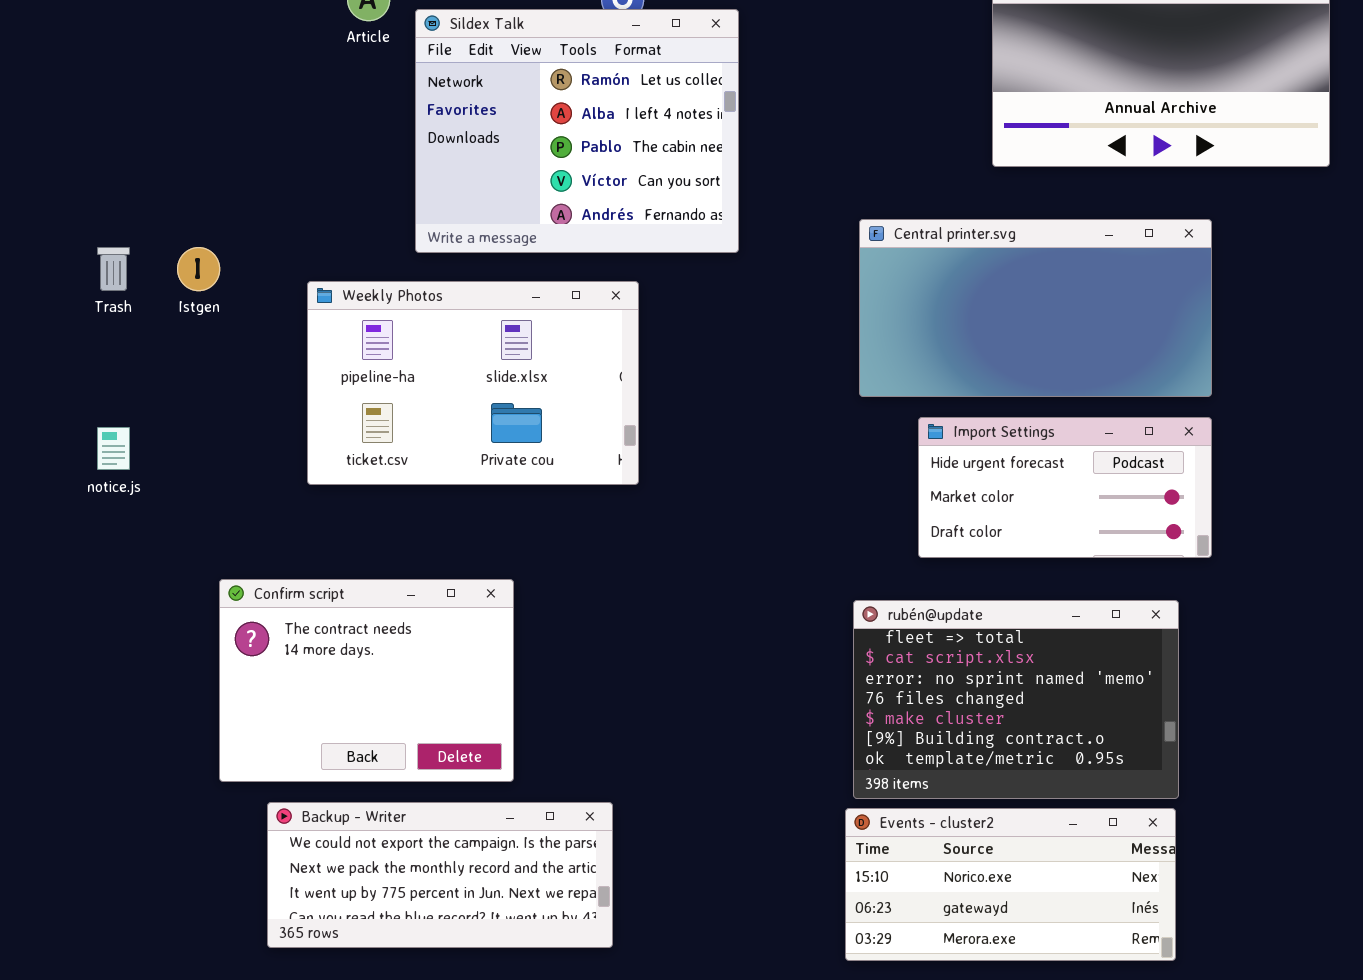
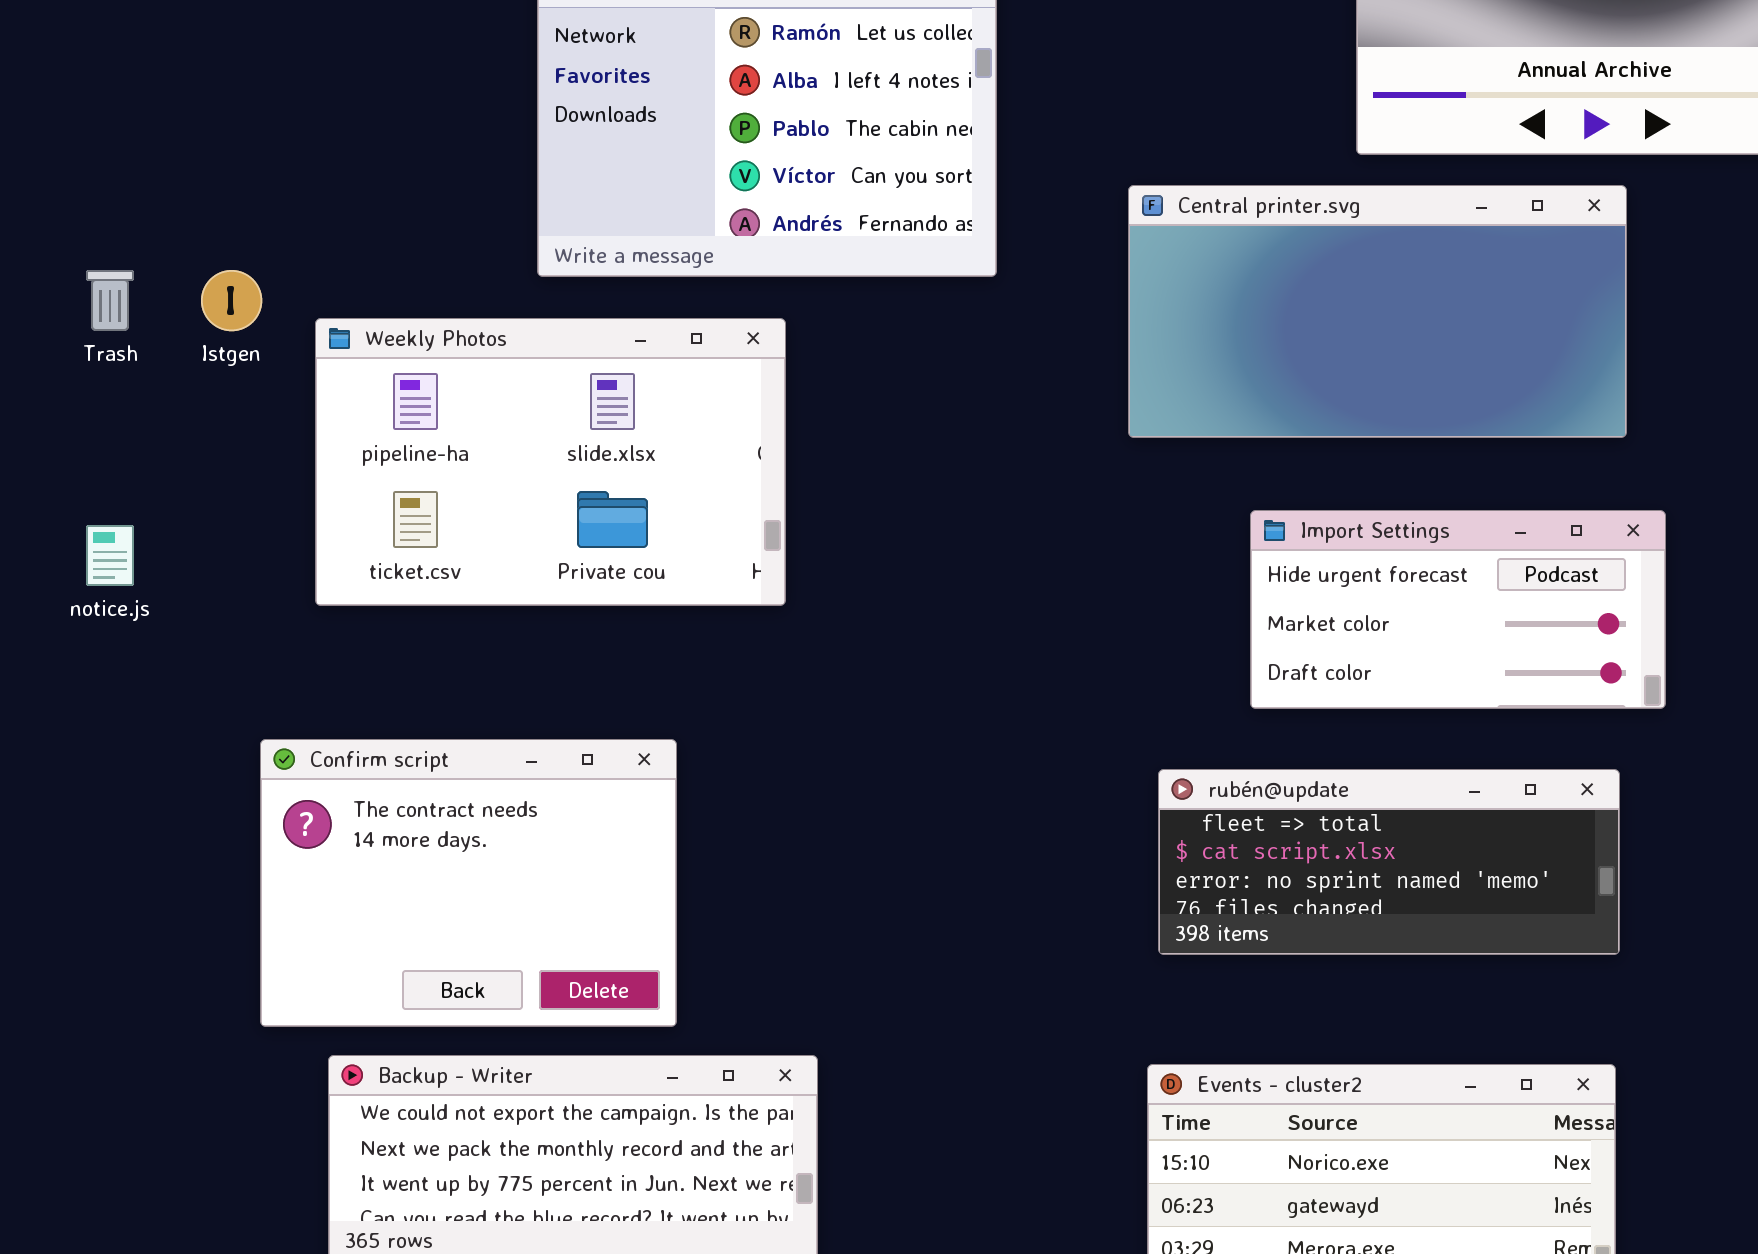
Central printer.svg: [859,219,1212,397] -> [1128,185,1627,438], moved
Weekly Photos: [307,281,639,485] -> [315,318,786,606], moved
rubén@update: [853,600,1179,799] -> [1158,769,1620,955], resized

